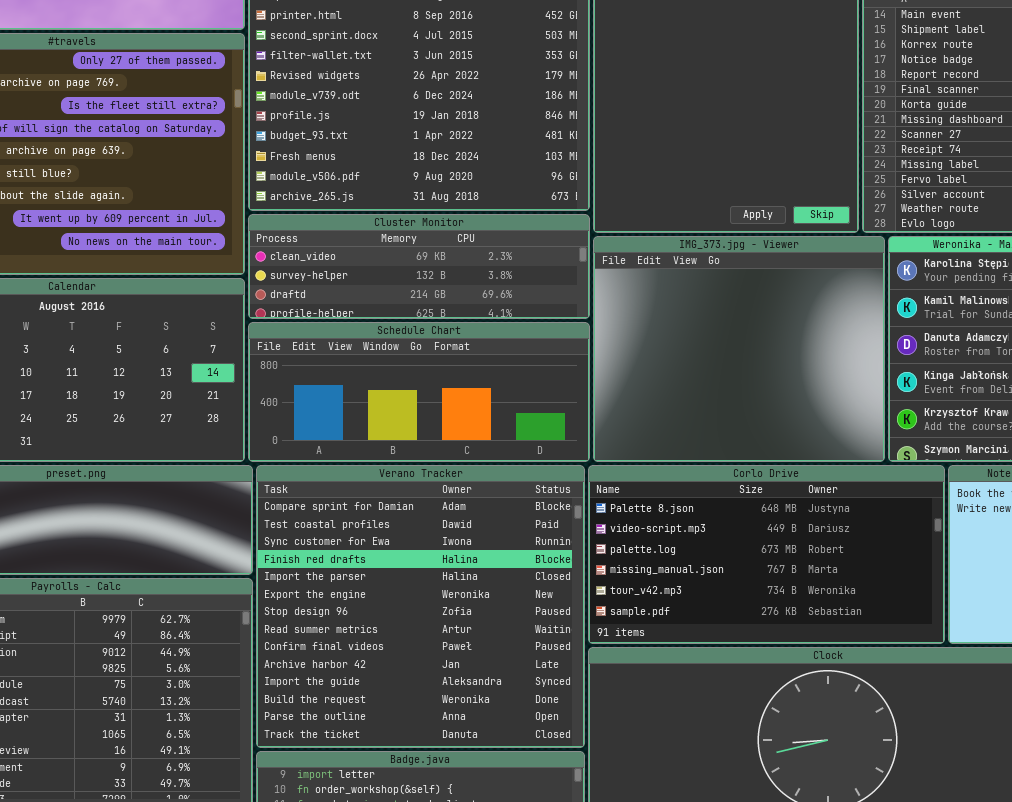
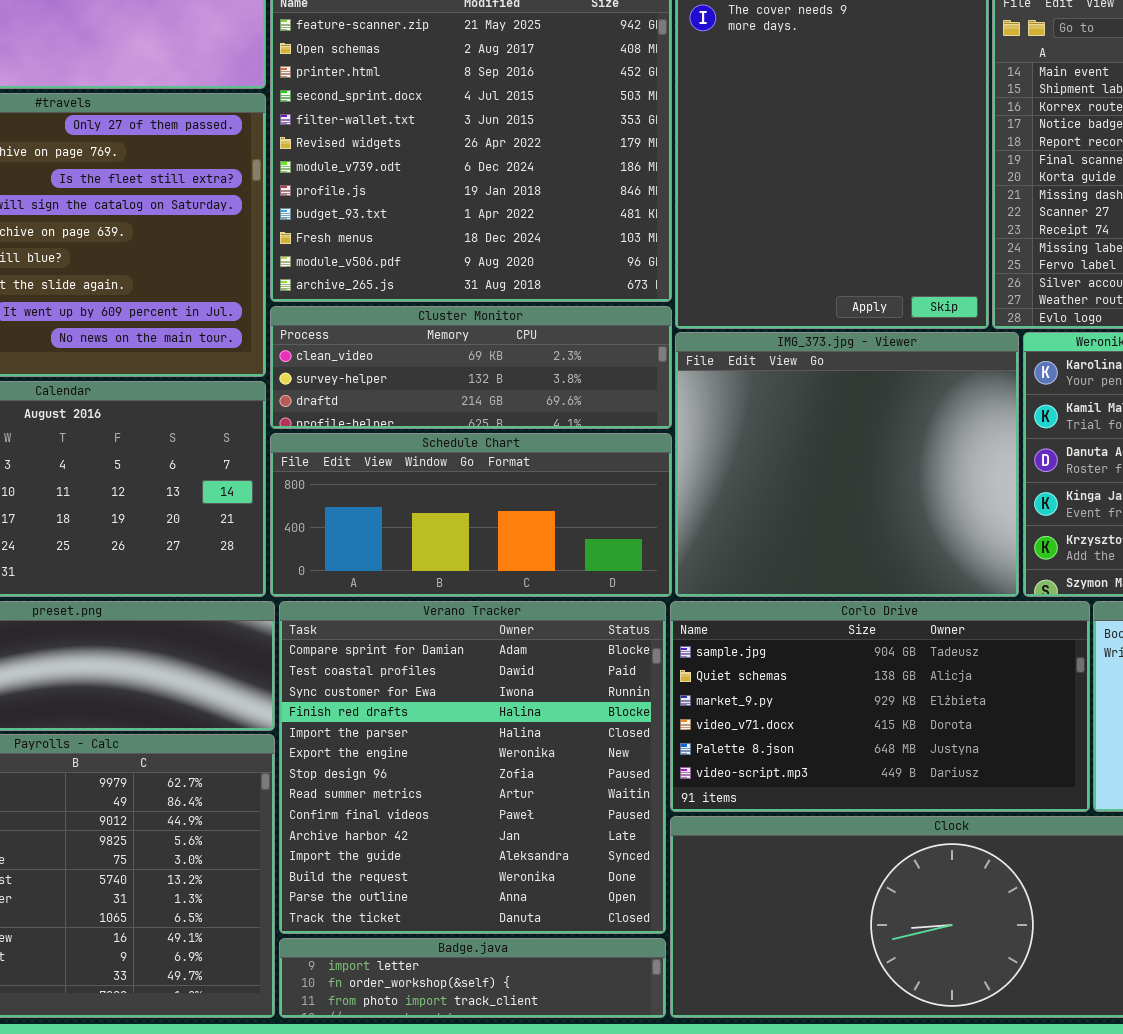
Corlo Drive: [588,465,945,644] -> [670,601,1090,812], scrolled up 4 rows

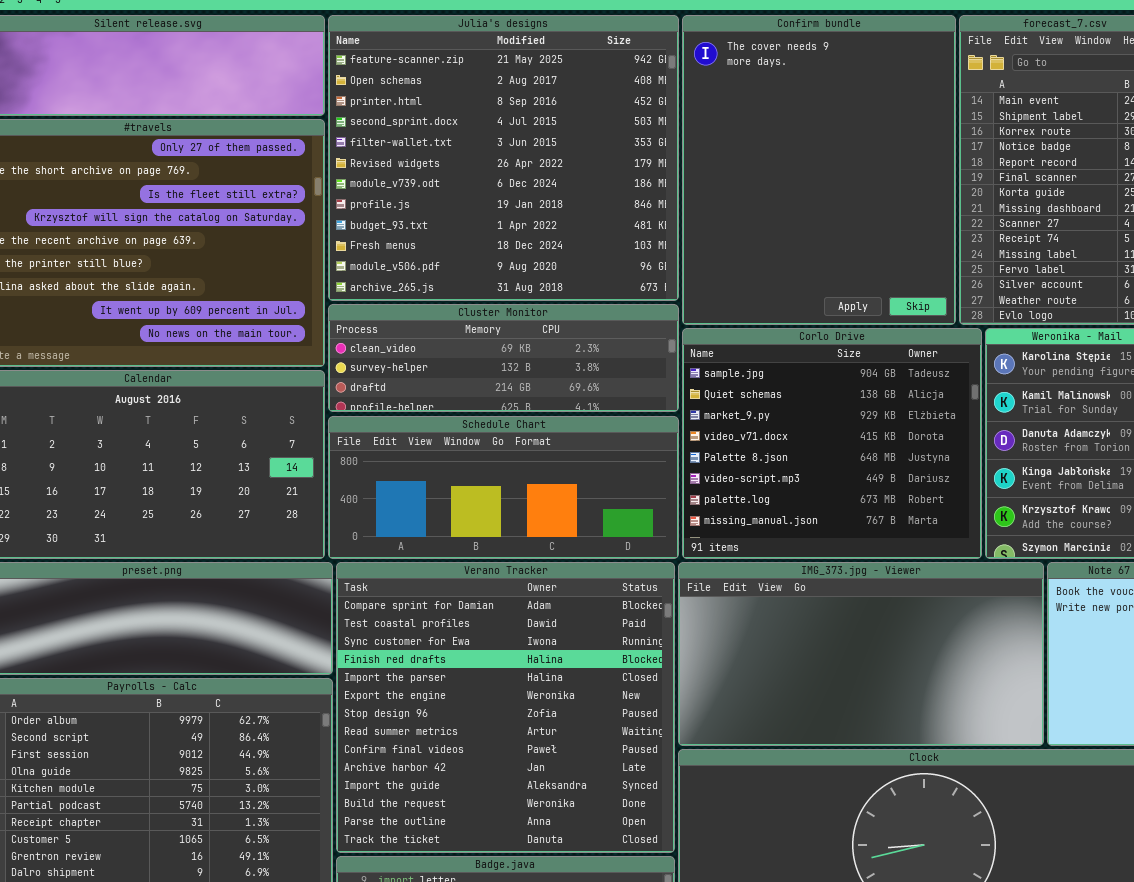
IMG_373.jpg - Viewer: [675,332,1019,597] -> [678,562,1044,746], moved, resized
Corlo Drive: [670,601,1090,812] -> [682,328,982,559], moved, resized

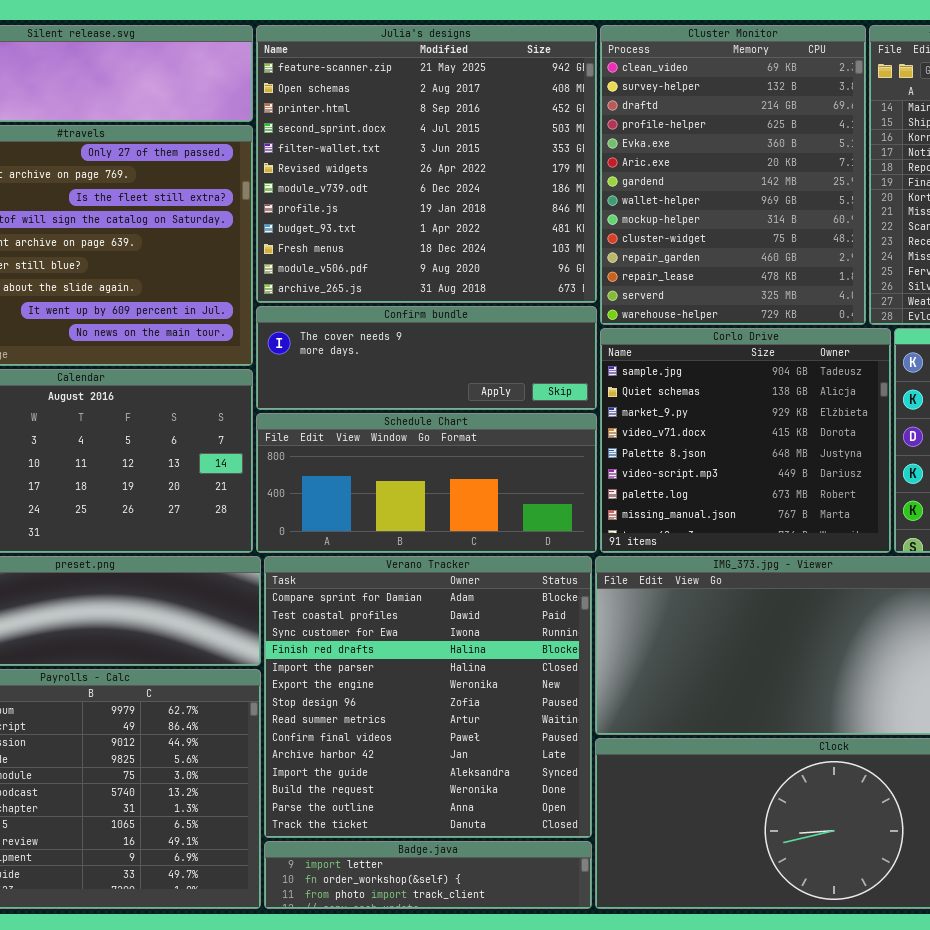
Confirm bundle: [682,15,956,325] -> [256,306,597,410], moved, resized
Cluster Monitor: [328,304,679,412] -> [600,25,866,325], moved, resized

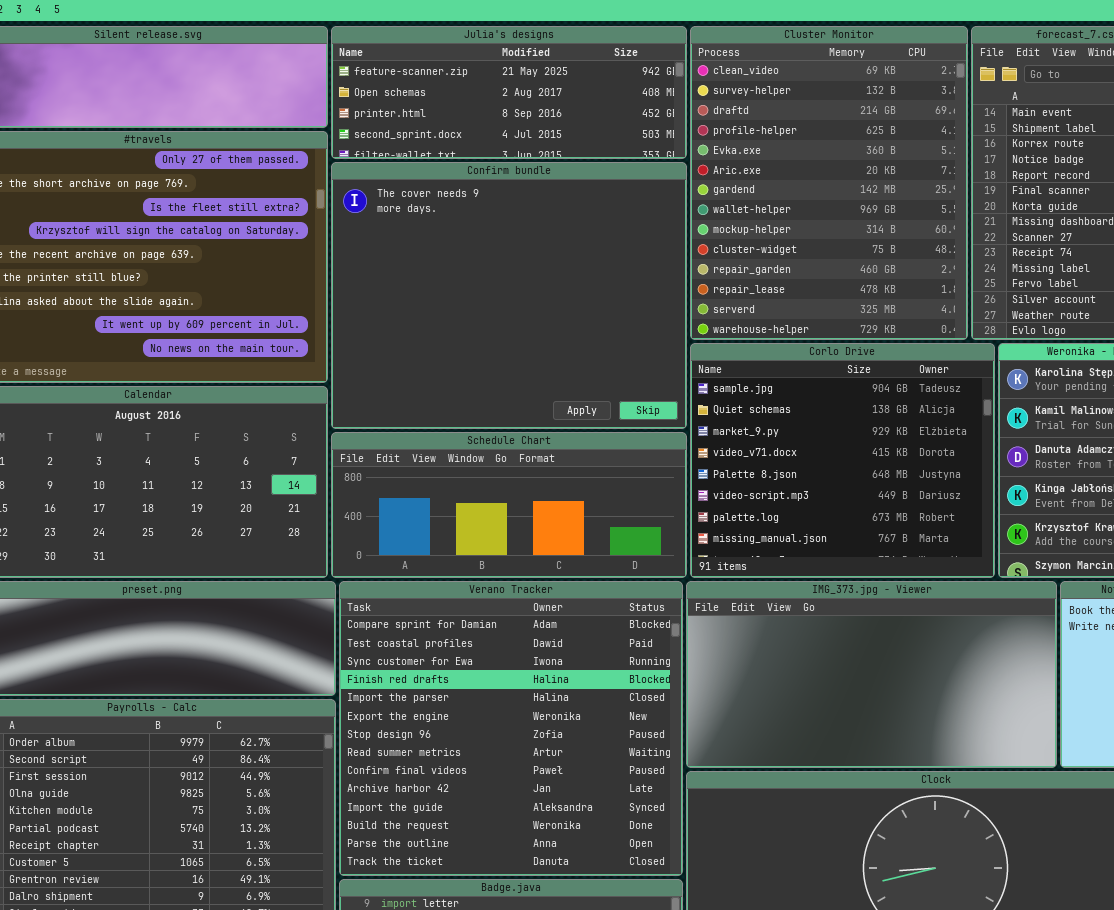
Julia's designs: [256,25,597,303] -> [331,26,687,159], resized
Confirm bundle: [256,306,597,410] -> [331,162,687,429], resized

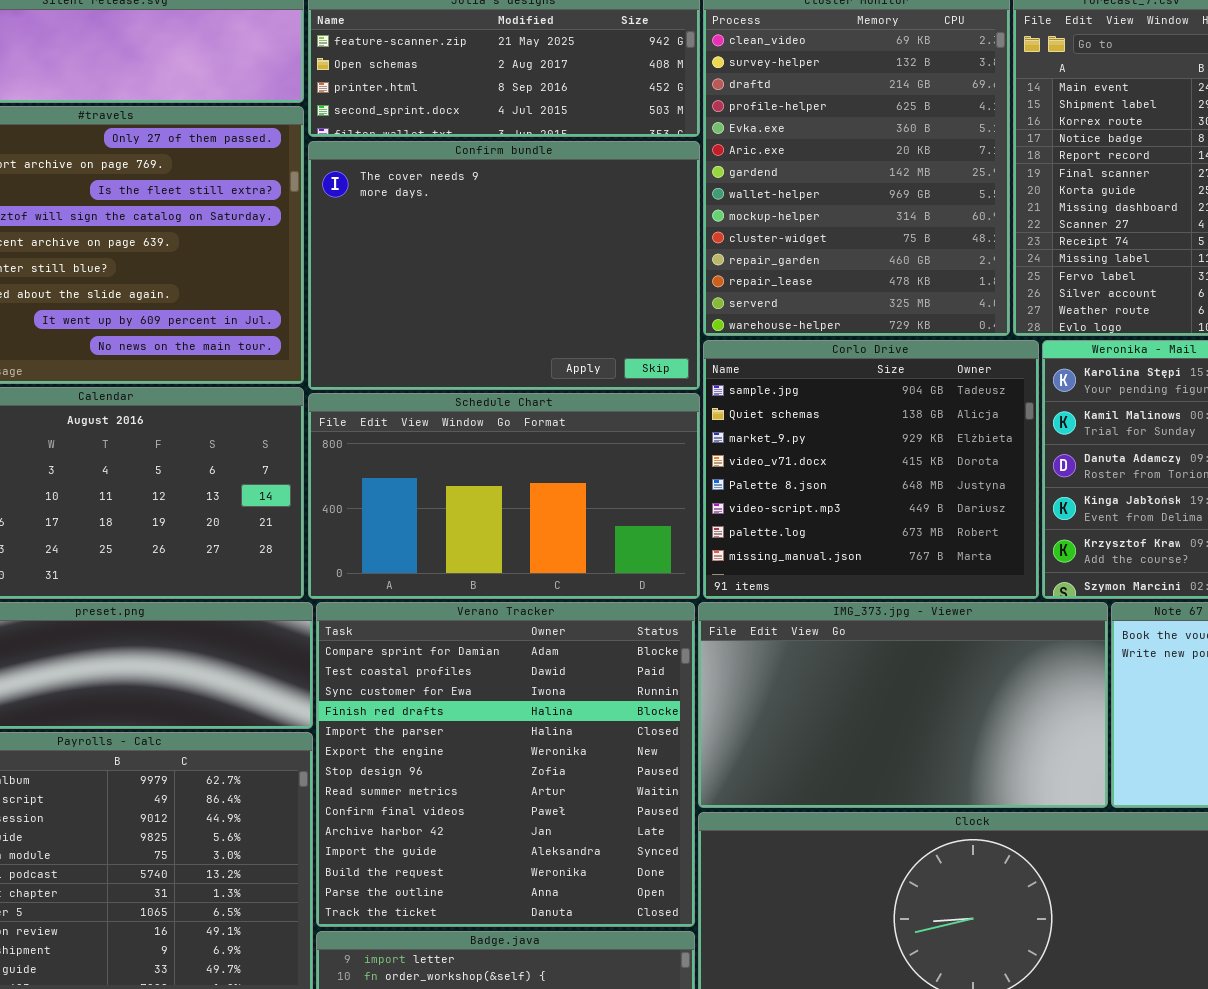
Confirm bundle: [331,162,687,429] -> [308,141,700,390], resized
Schedule Chart: [331,432,687,578] -> [308,393,700,599], resized

